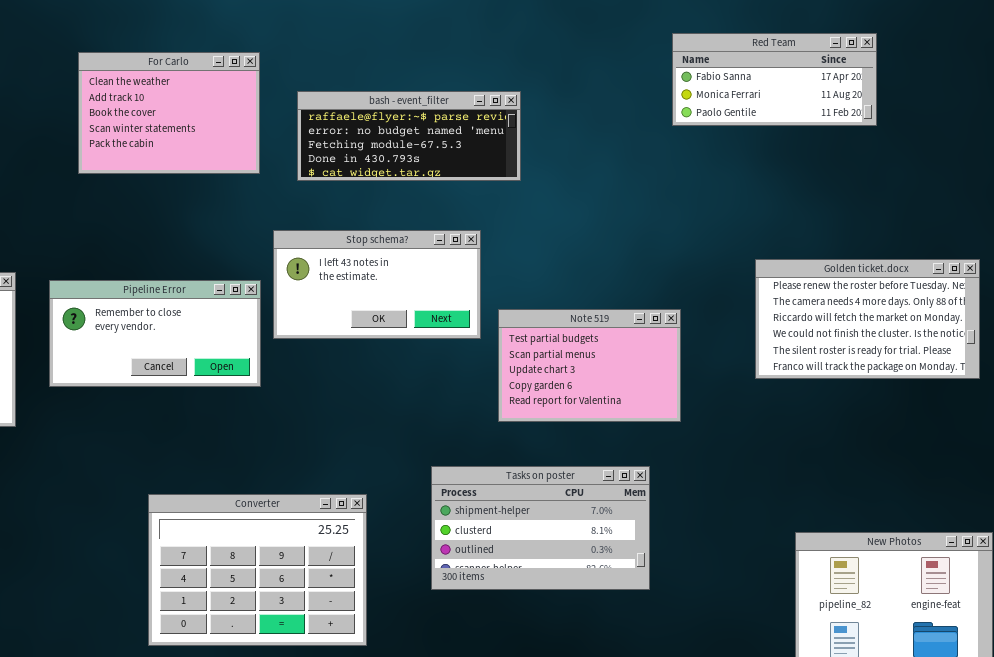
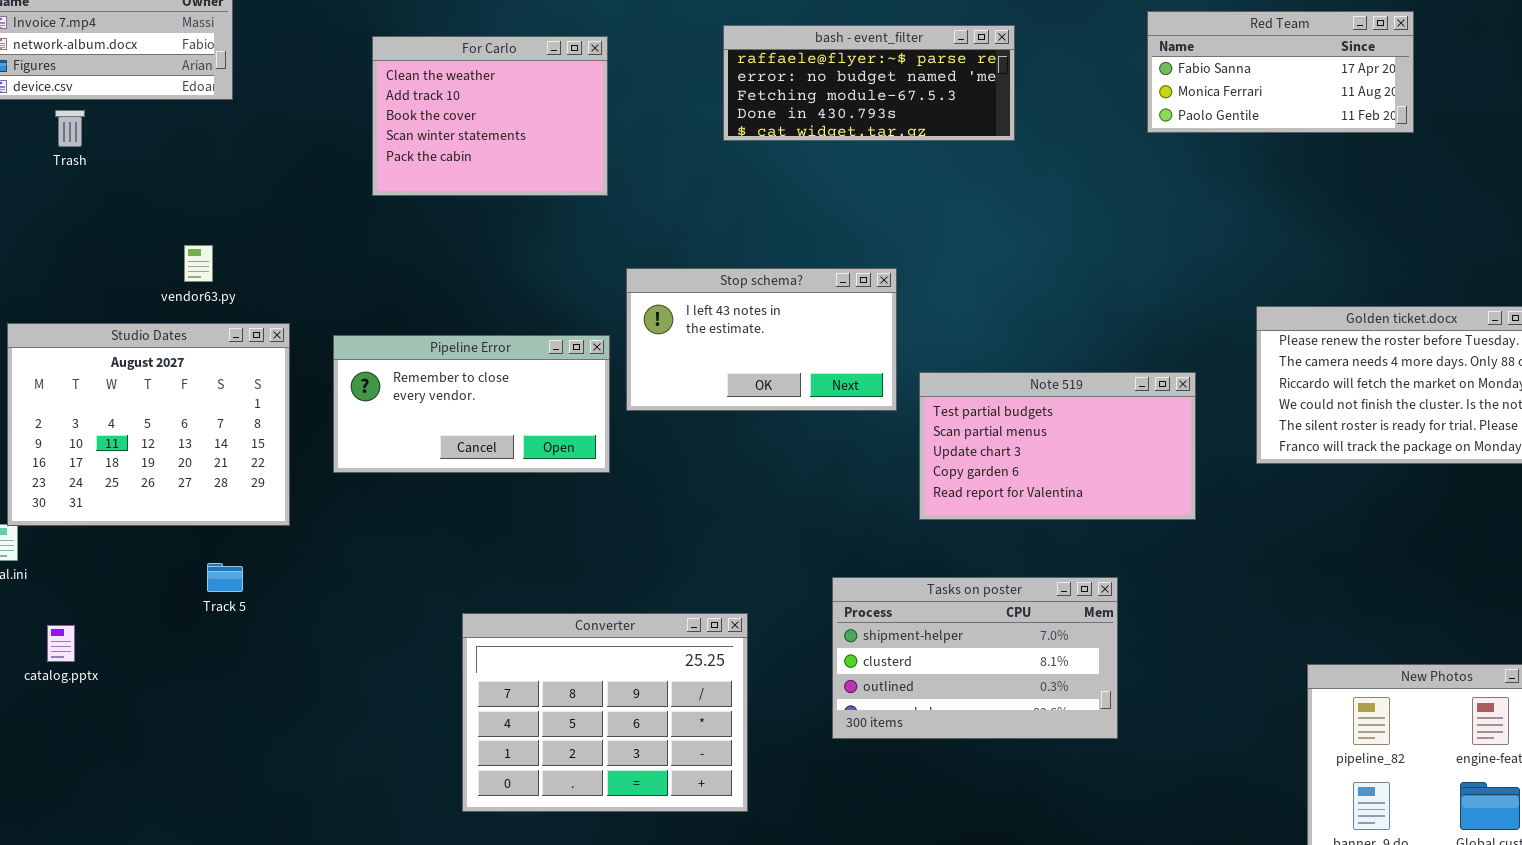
bash - event_filter: [297,91,521,181] -> [723,25,1015,141], moved
Note 519: [498,309,681,422] -> [919,372,1196,520], resized

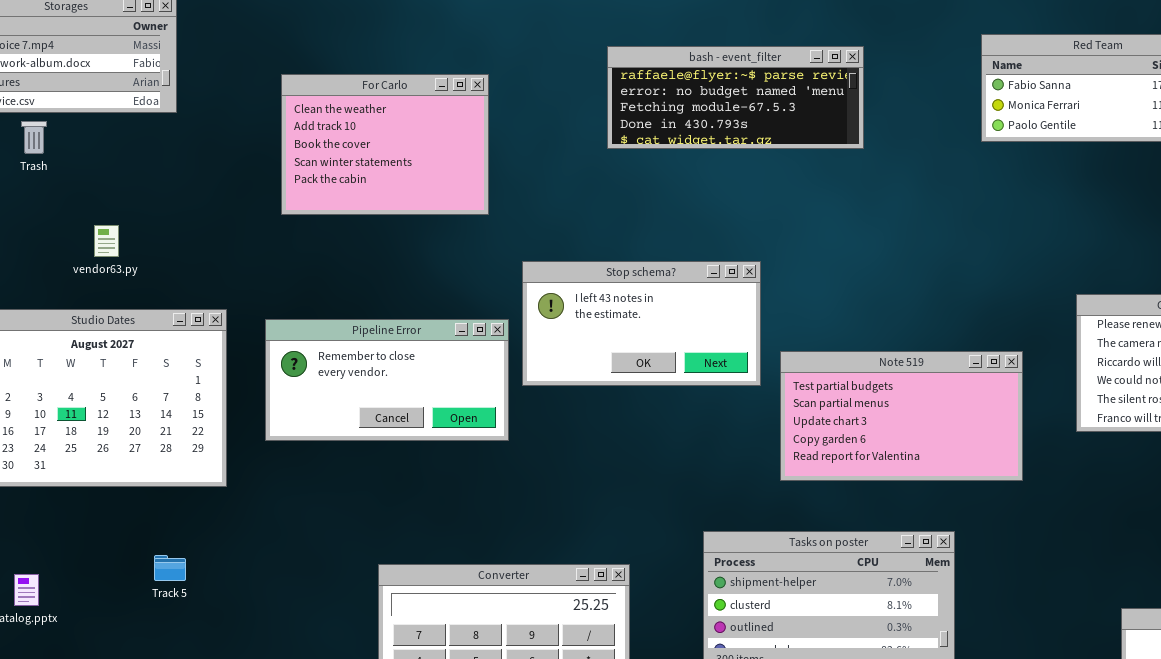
For Carlo: [372,36,608,196] -> [281,74,489,215], moved
vendor63.py: [184,245,213,282] -> [94,225,119,257], moved
Track 5: [207,563,243,592] -> [154,555,186,581], moved

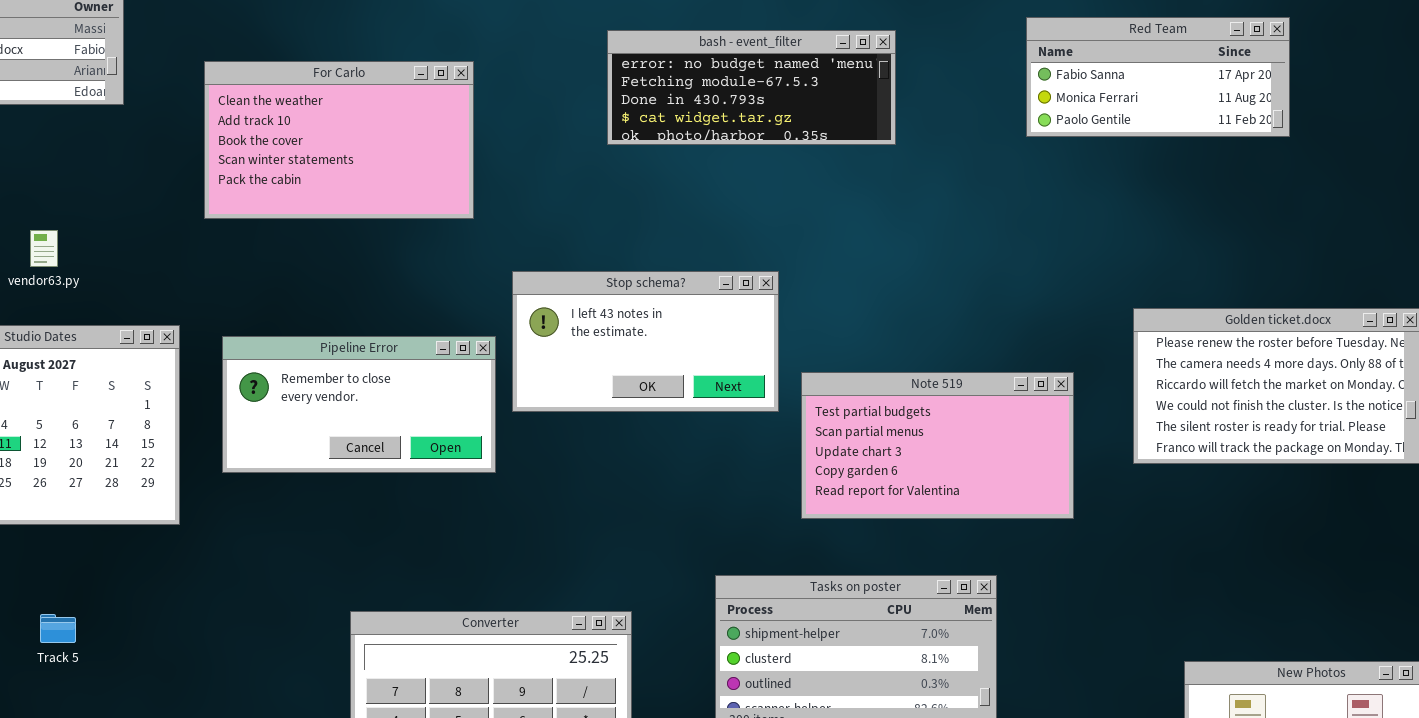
bash - event_filter: [607,46,864,149] -> [607,30,896,145], scrolled down 1 row
For Carlo: [281,74,489,215] -> [204,61,474,219], resized
Track 5: [154,555,186,581] -> [40,614,76,643], moved

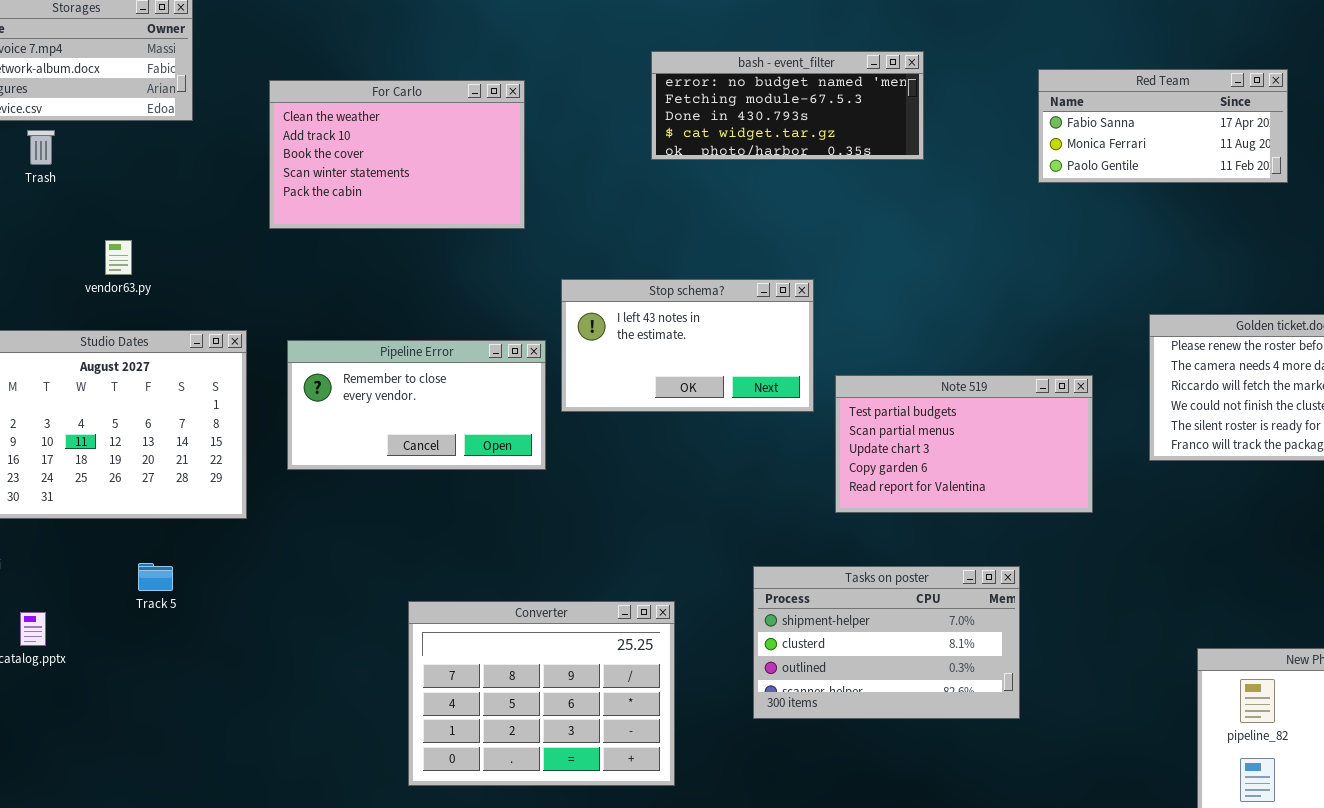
Red Team: [1026,17,1290,137] -> [1038,69,1288,183], moved
Track 5: [40,614,76,643] -> [138,563,173,591], moved

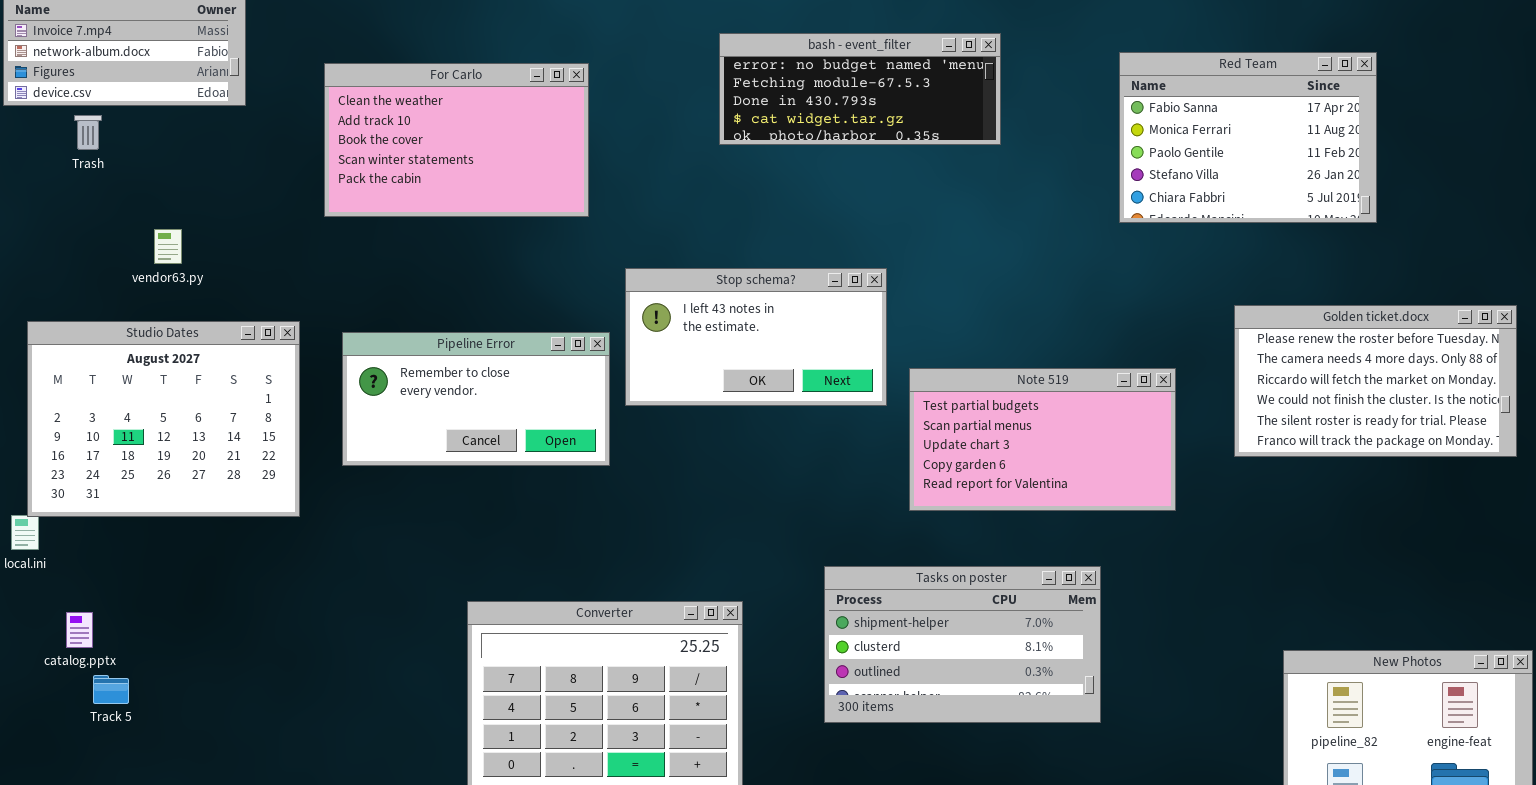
Red Team: [1038,69,1288,183] -> [1119,52,1377,223], resized
Track 5: [138,563,173,591] -> [93,675,129,704], moved

